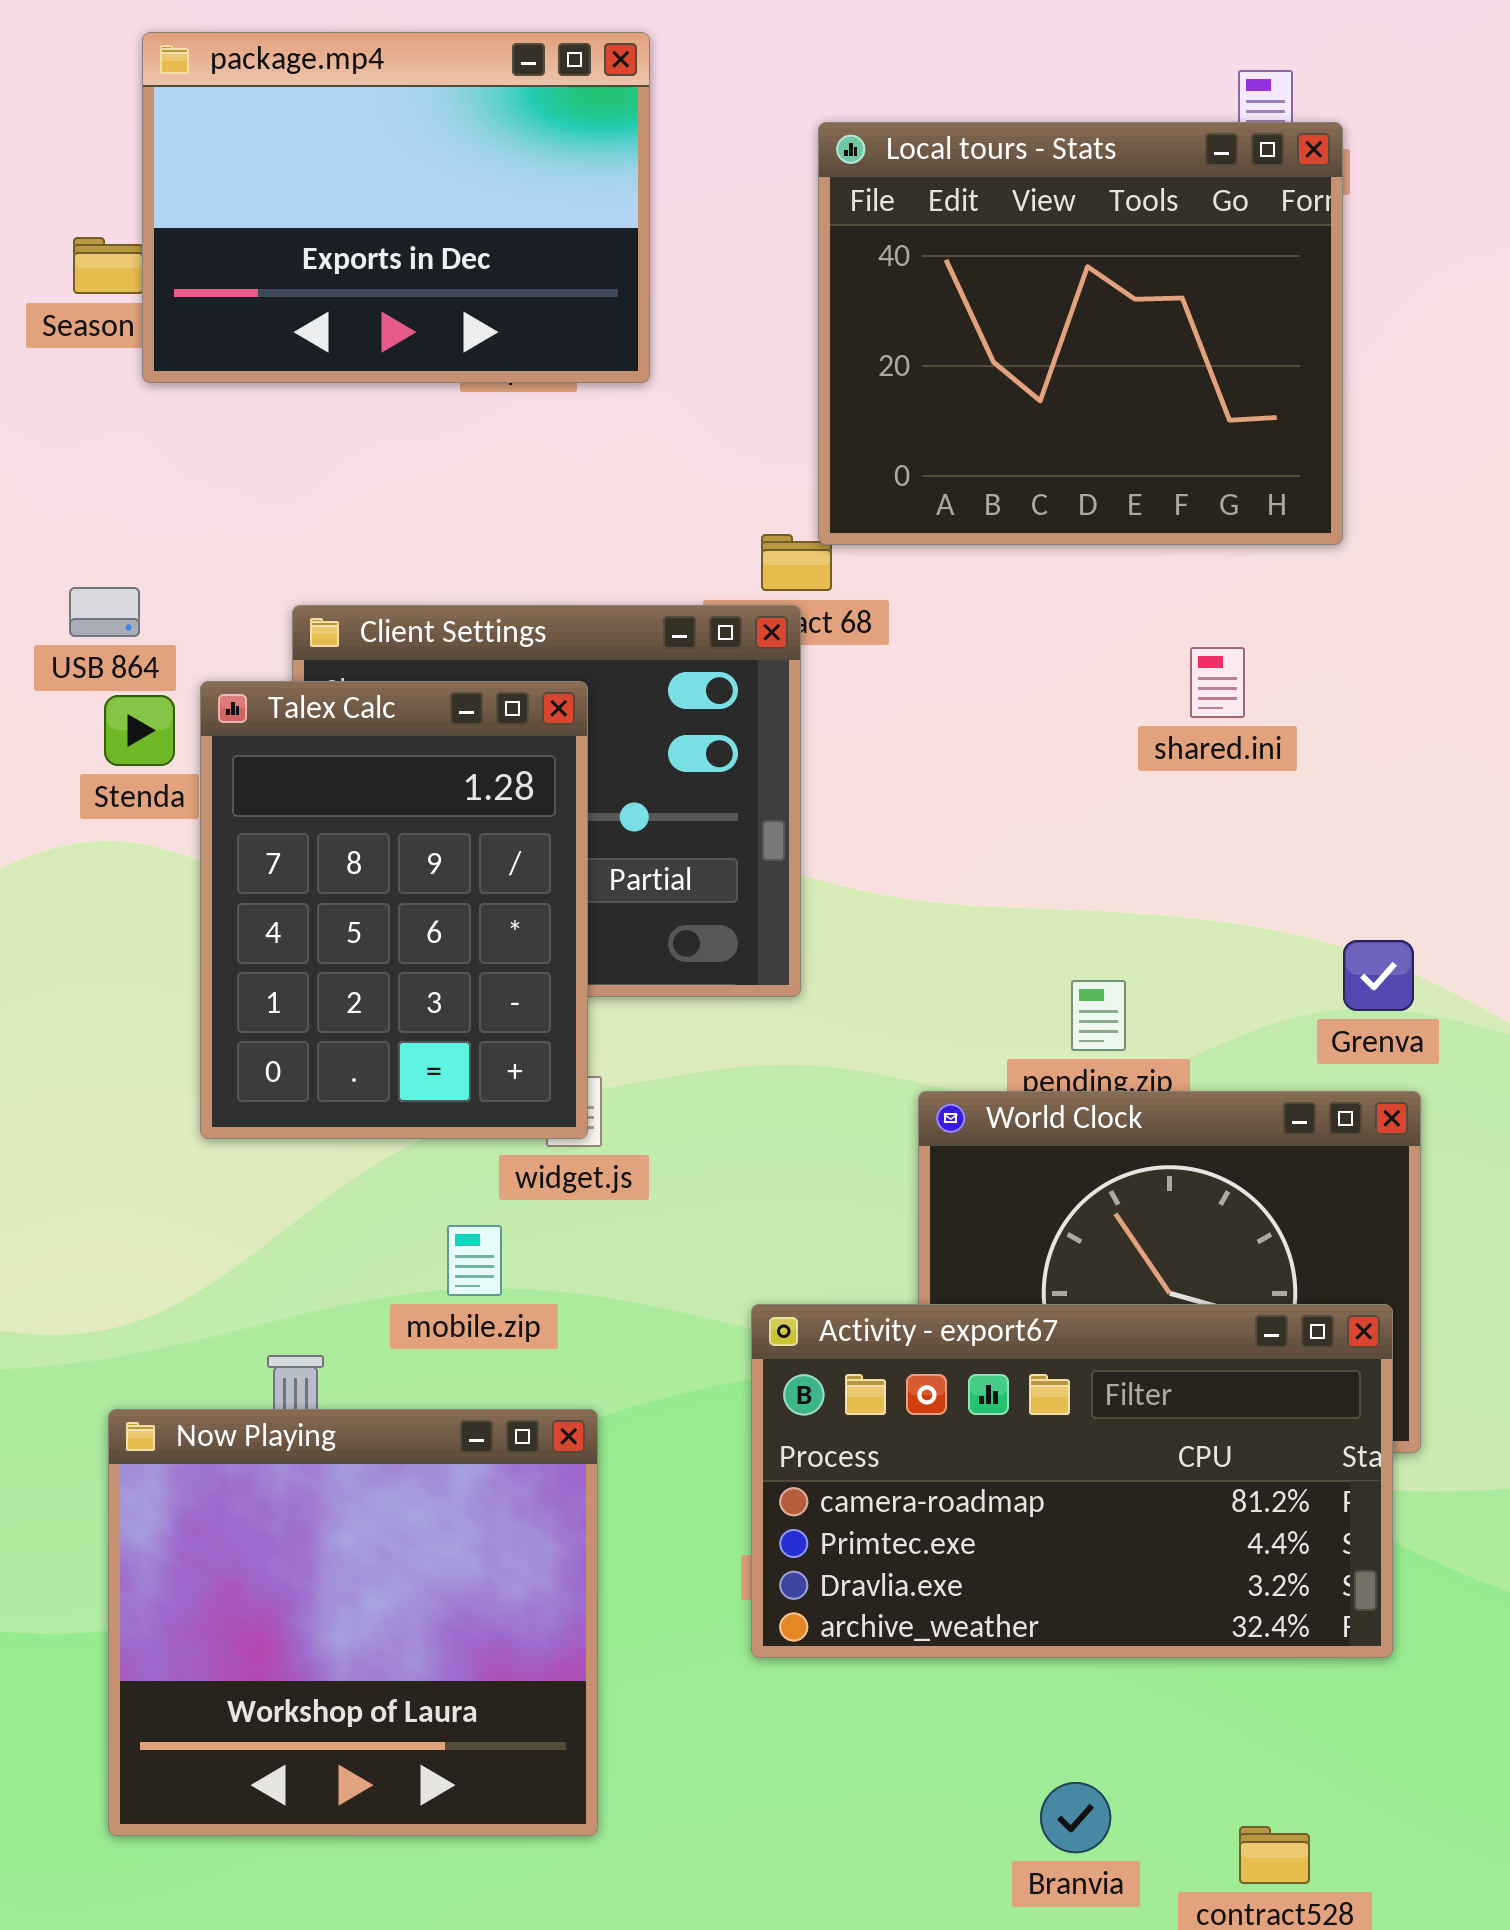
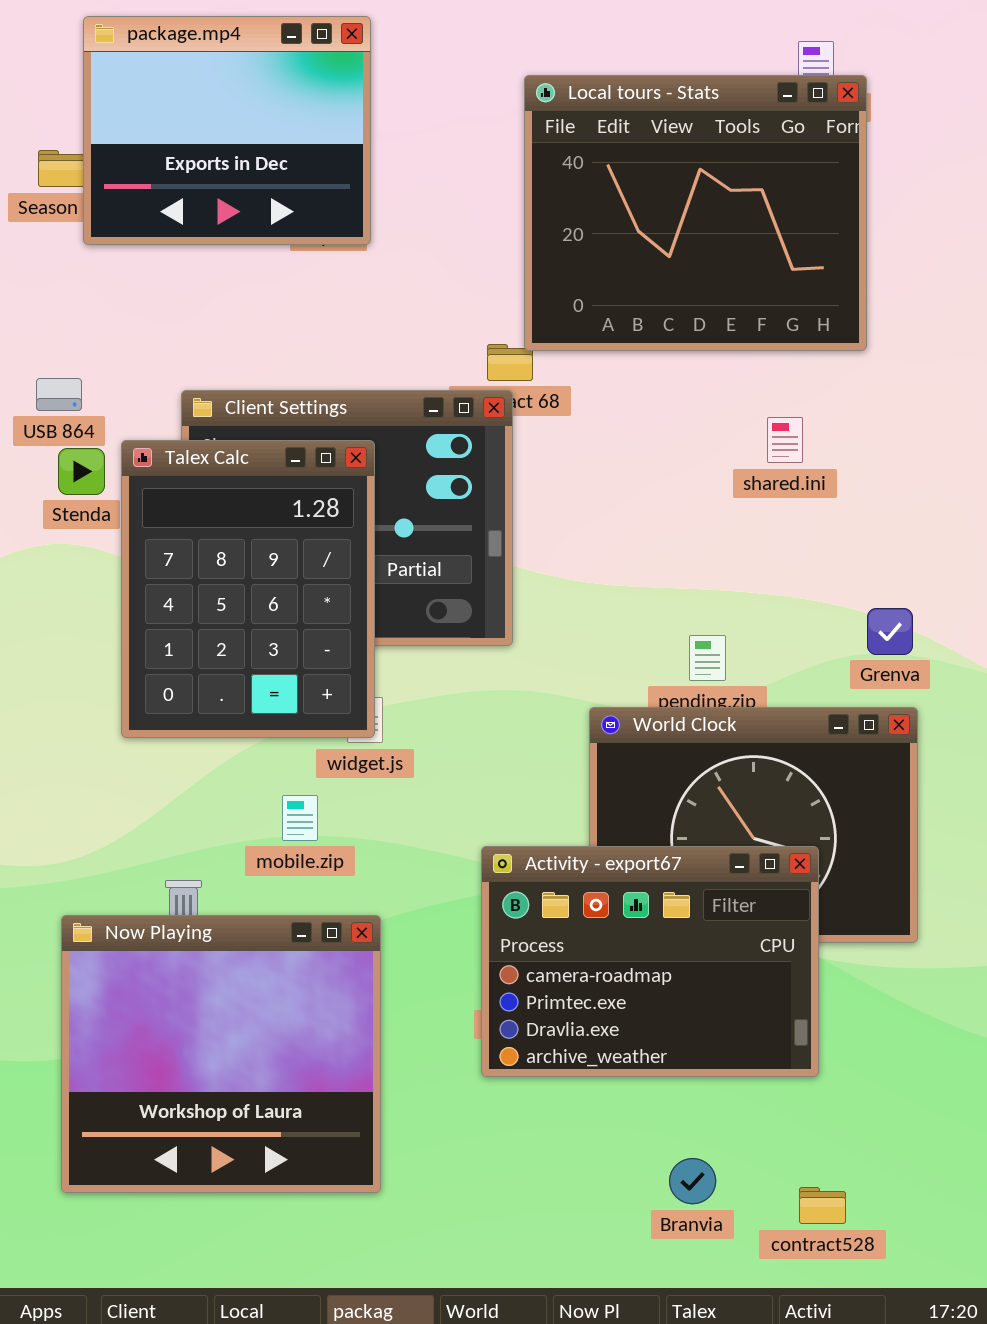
package.mp4: [142,32,650,383] -> [83,16,371,245], resized
Activity - export67: [751,1304,1393,1658] -> [481,846,819,1077], resized

